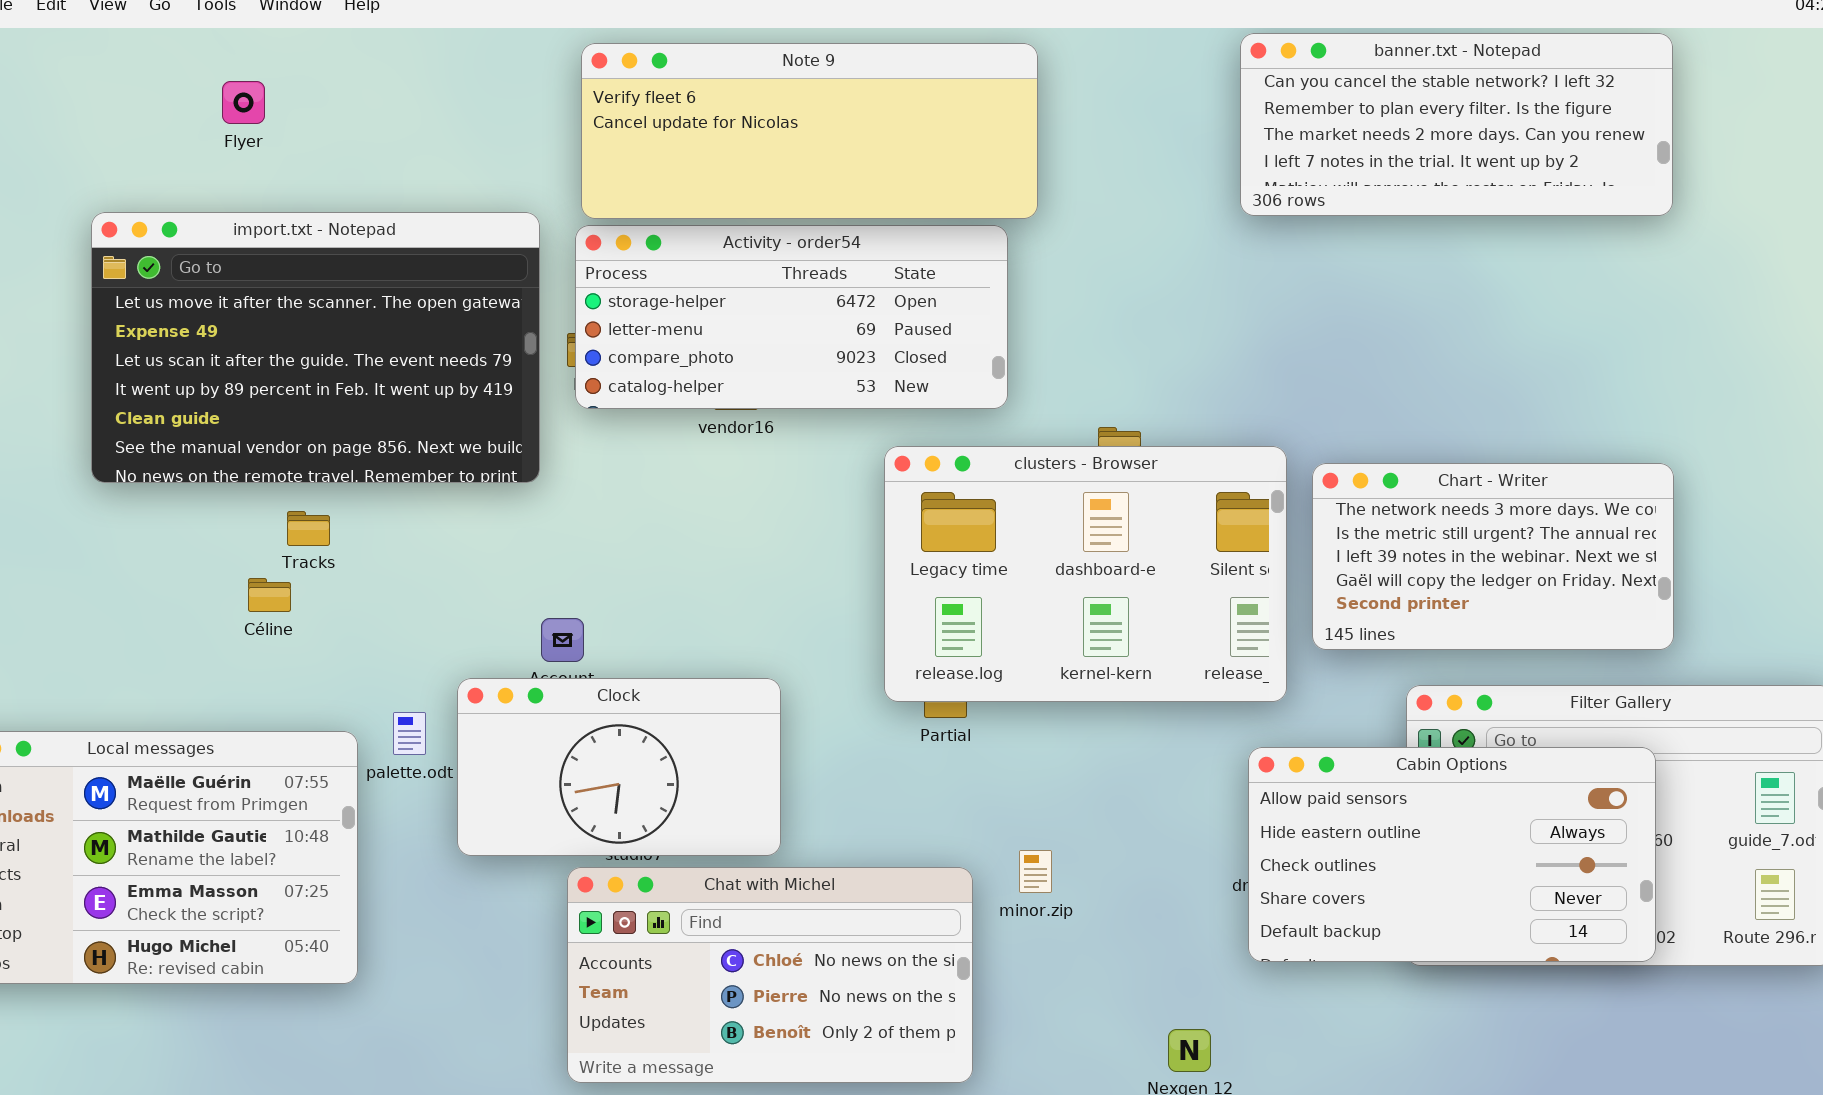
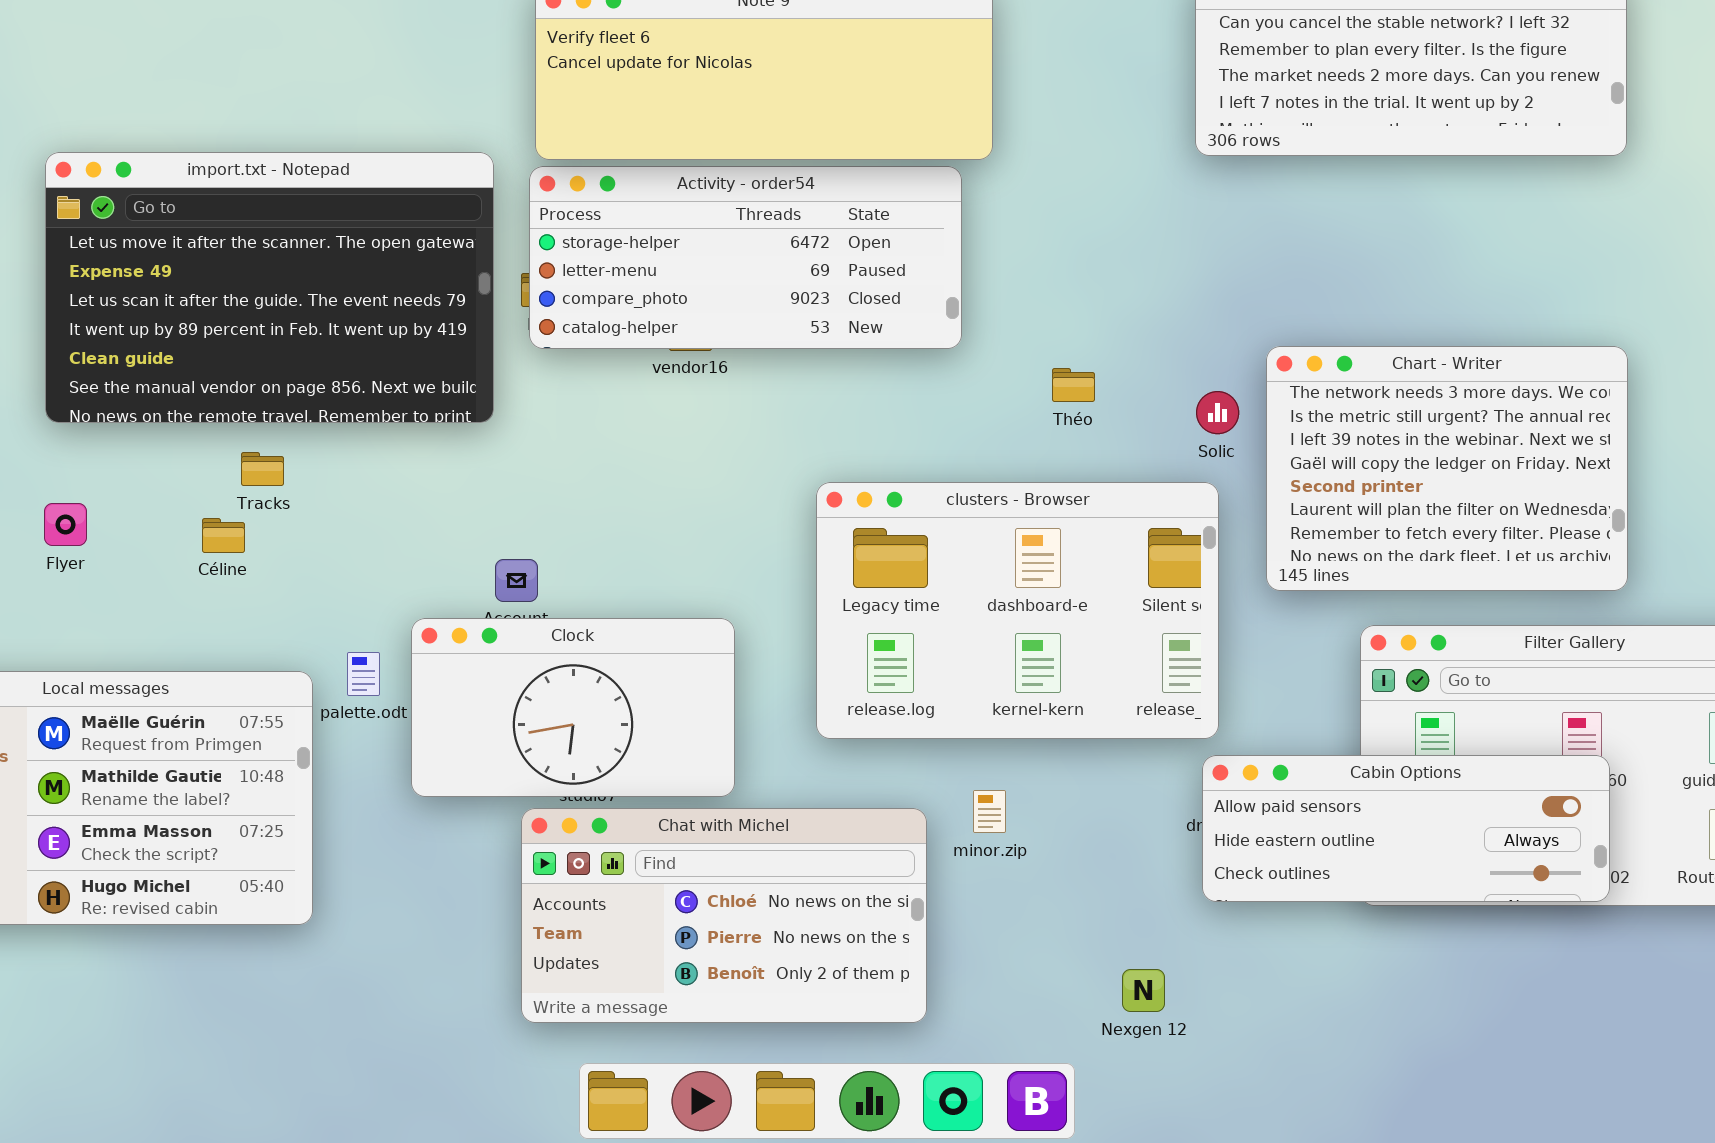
Flyer: [222,81,265,124] -> [44,503,87,546], moved
clusters - Browser: [884,446,1287,702] -> [816,482,1219,739], moved
Chart - Writer: [1312,463,1674,650] -> [1266,346,1628,591], resized
Cabin Options: [1248,747,1656,962] -> [1202,755,1610,902], resized

